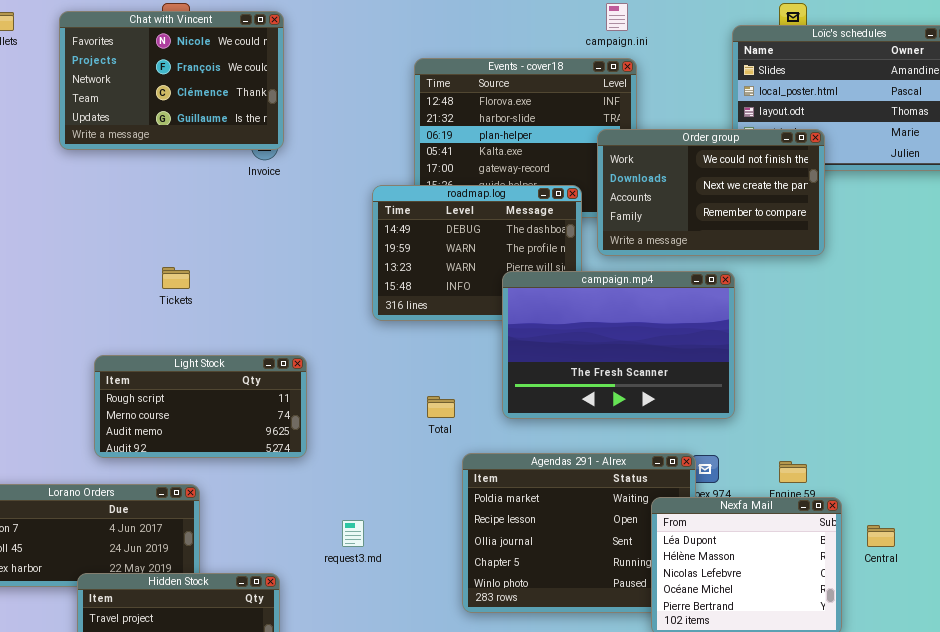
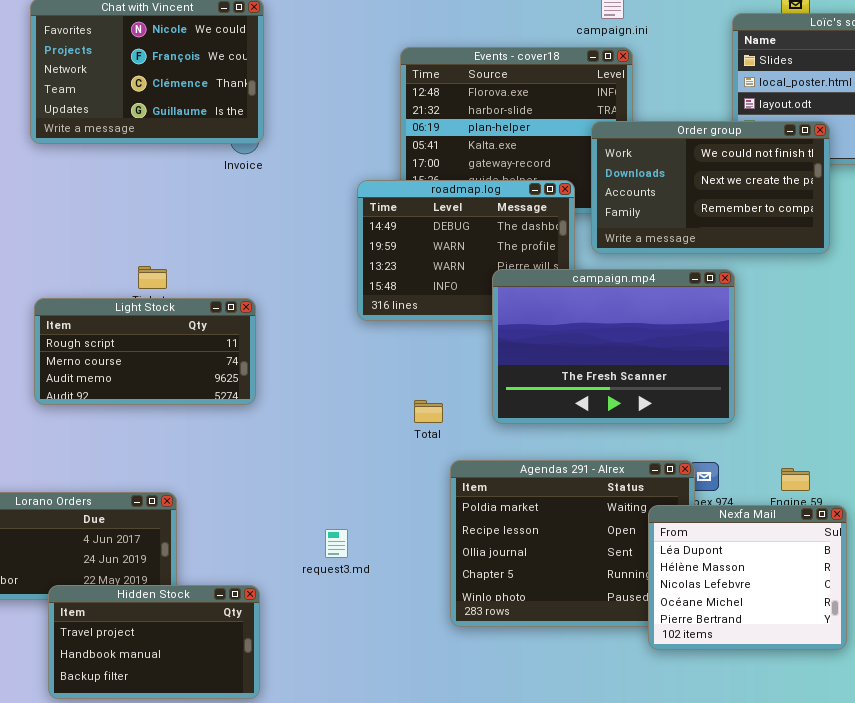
Light Stock: [94,355,307,458] -> [34,298,256,405], moved

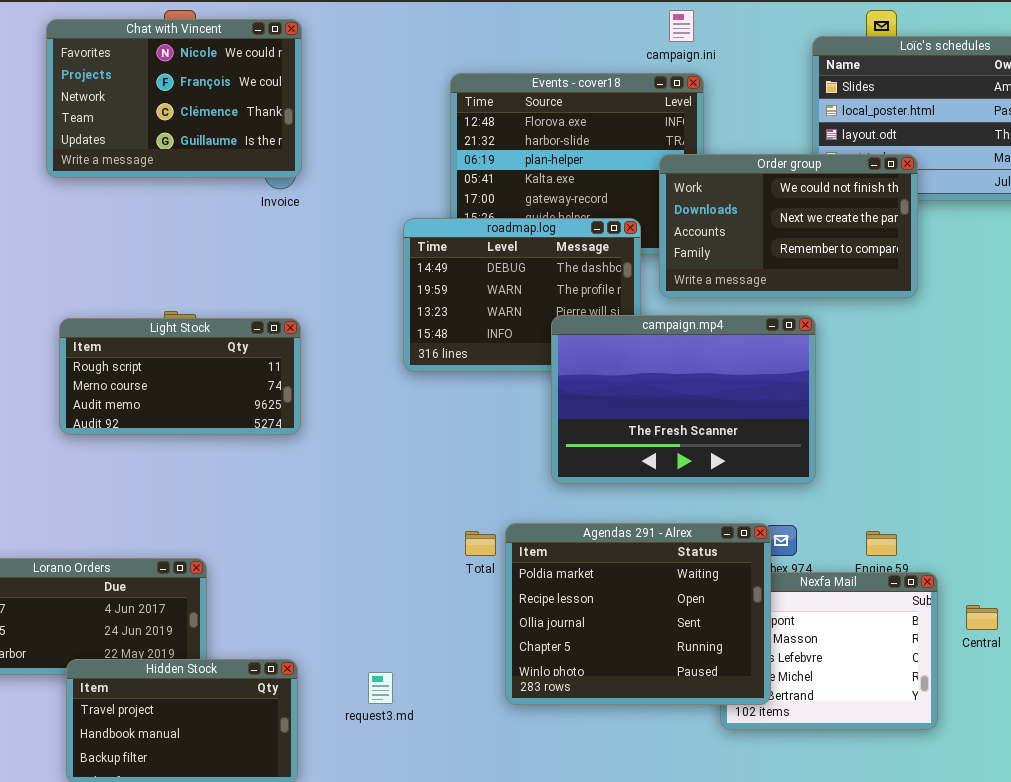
Light Stock: [34,298,256,405] -> [59,318,301,435], moved
Total: [414,400,443,423] -> [465,531,496,556], moved
Agendas 291 - Alrex: [450,460,695,627] -> [505,523,771,705], raised
request3.md: [325,529,348,558] -> [368,672,393,704], moved

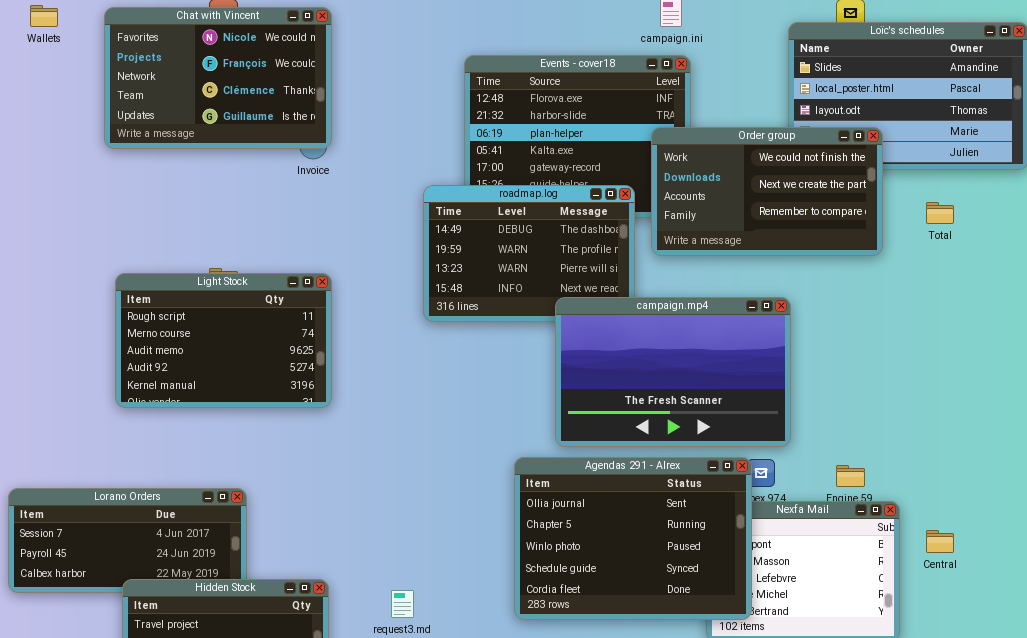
campaign.mp4: [551,315,816,484] -> [555,297,791,447], moved
Light Stock: [59,318,301,435] -> [115,273,332,408], resized
Agendas 291 - Alrex: [505,523,771,705] -> [514,457,752,620], scrolled down 2 rows
Total: [465,531,496,556] -> [926,202,954,224], moved

